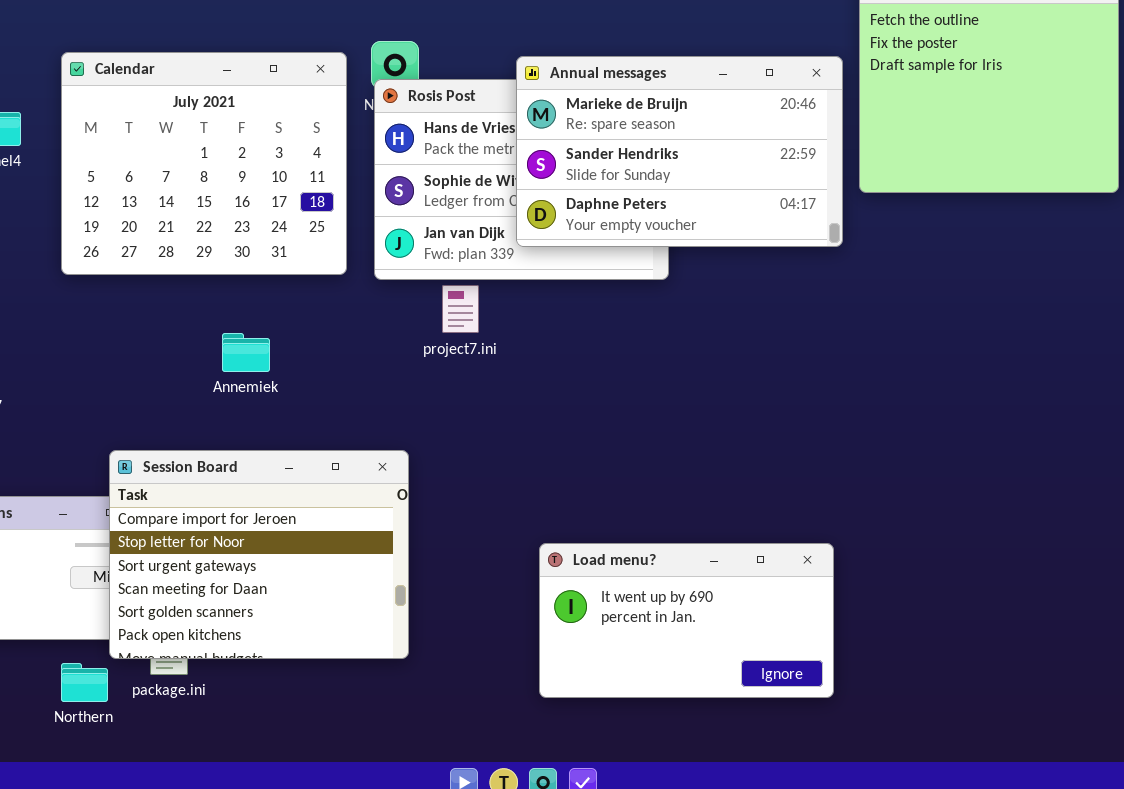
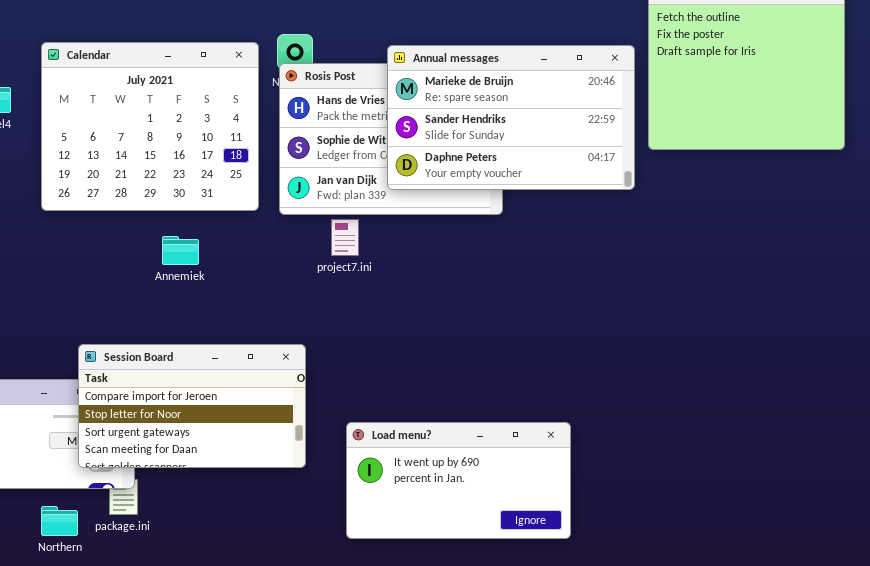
Annemiek: [222,333,270,372] -> [162,236,199,265], moved
Session Board: [109,450,409,659] -> [78,344,306,468], resized
Load menu?: [539,543,834,698] -> [346,422,571,539], moved

